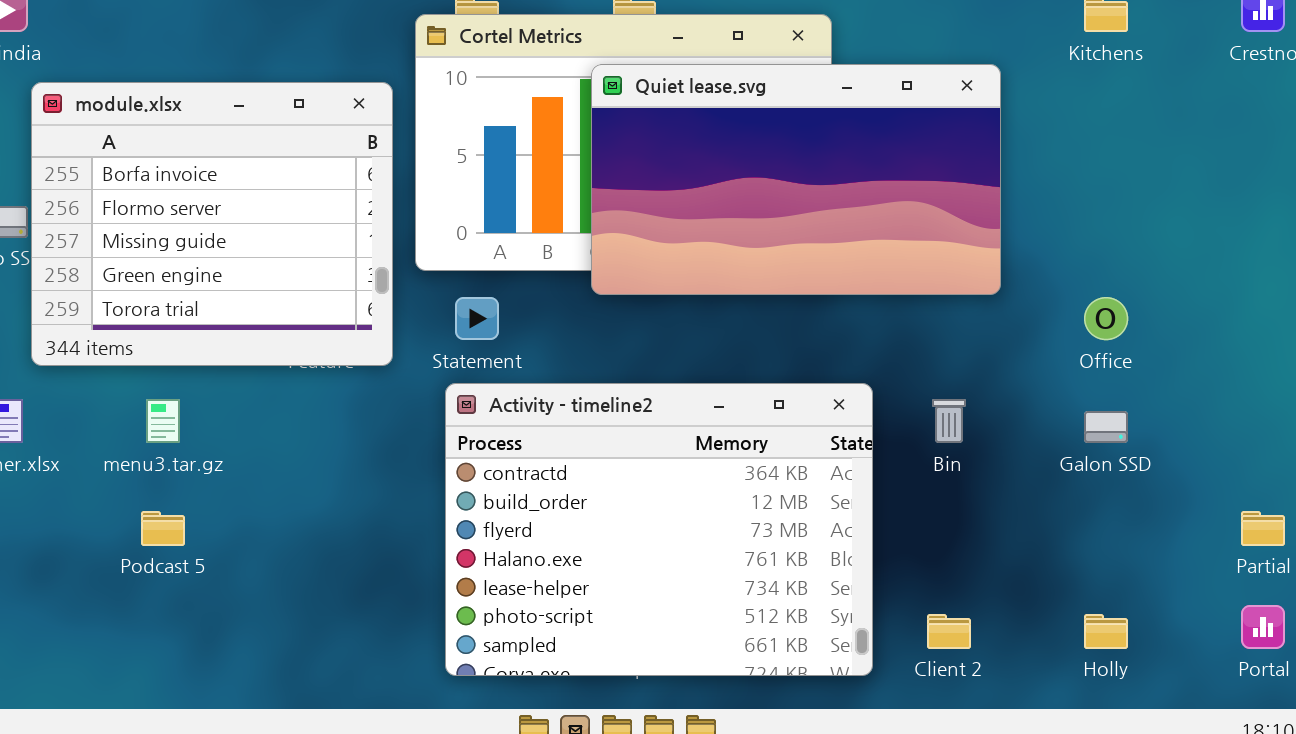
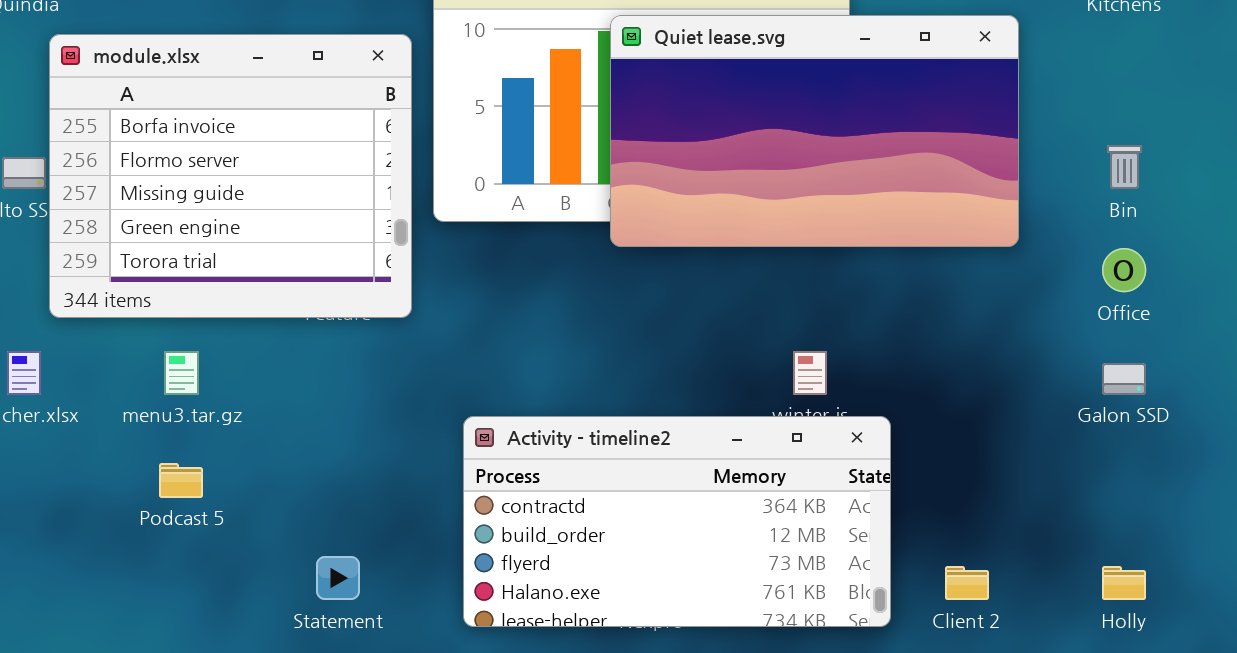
Statement: [455,297,499,340] -> [316,556,360,600], moved
Activity - timeline2: [445,383,873,676] -> [463,416,891,627], resized
Bin: [932,399,966,443] -> [1107,145,1142,189], moved

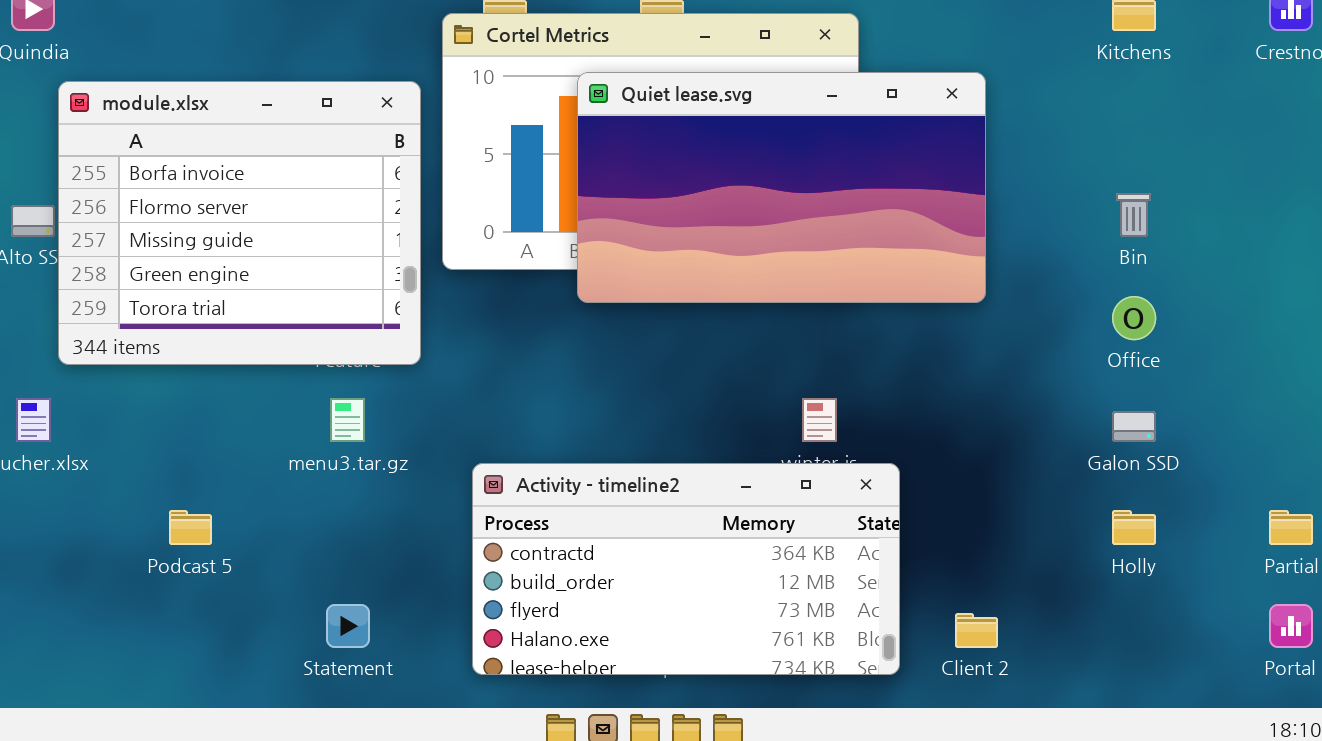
Quiet lease.svg: [610,15,1019,247] -> [577,72,986,303], moved
menu3.tar.gz: [164,351,199,395] -> [330,398,365,442], moved
Holly: [1102,566,1146,600] -> [1112,510,1156,545], moved

